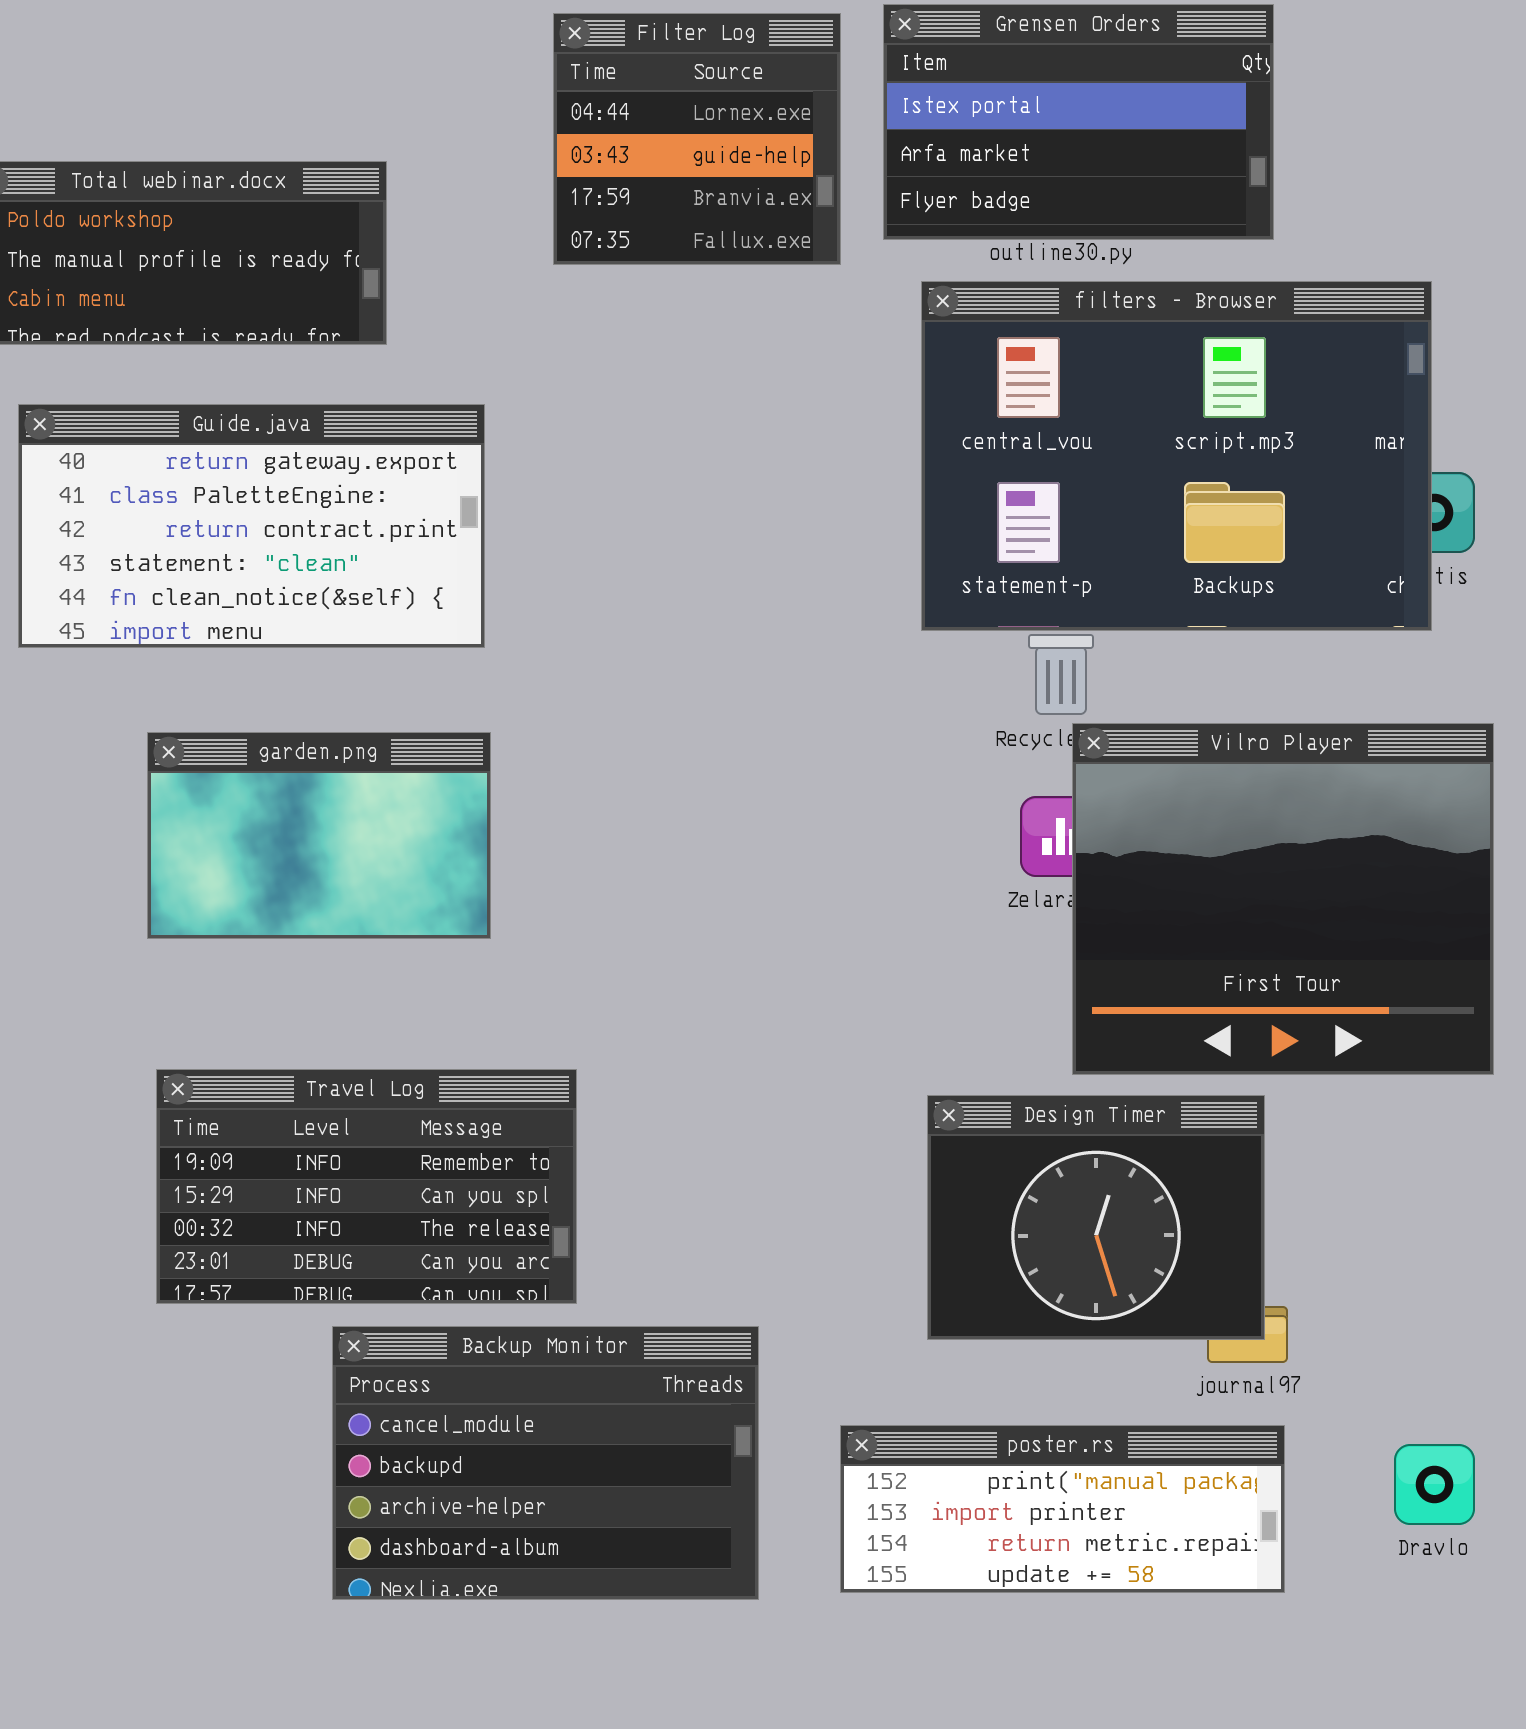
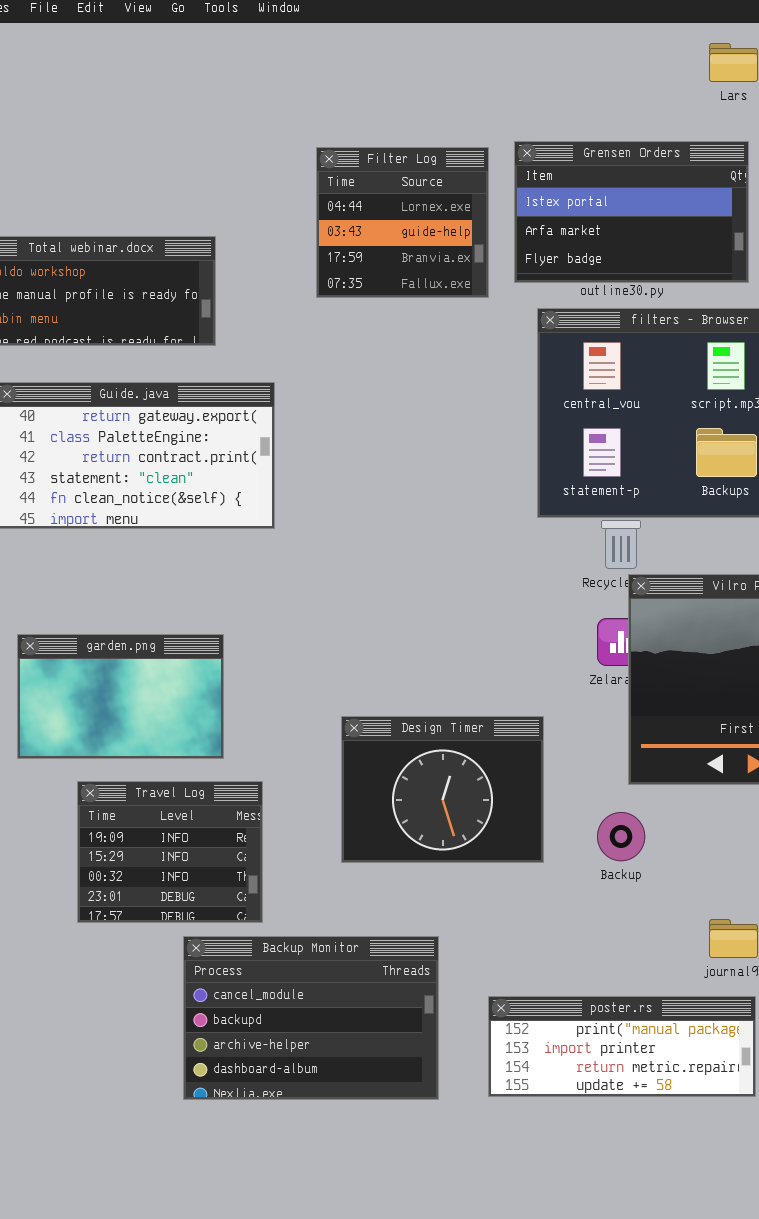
garden.png: [147,732,491,939] -> [17,634,224,759], moved
Travel Log: [156,1069,577,1304] -> [77,781,263,923], resized
Design Timer: [927,1095,1265,1340] -> [341,716,544,863], moved

